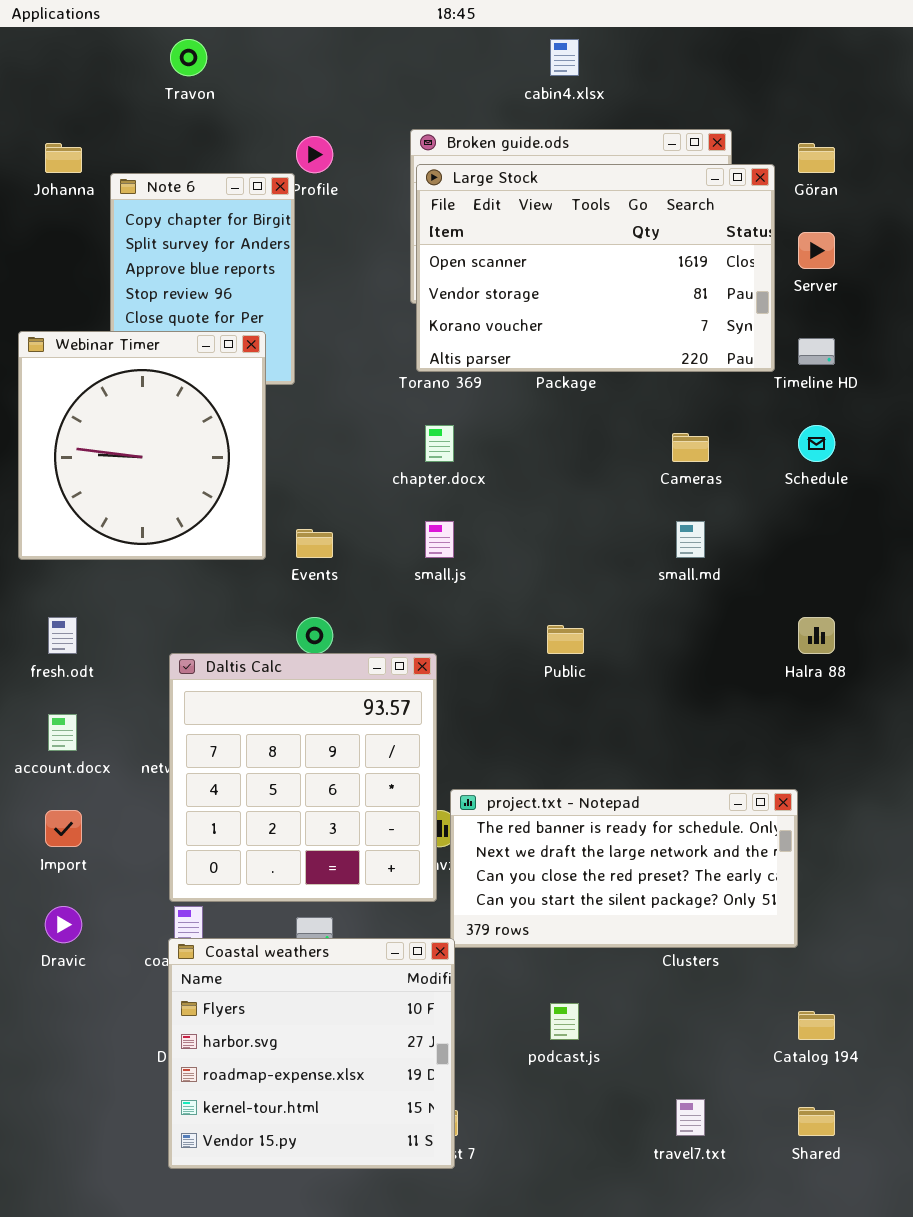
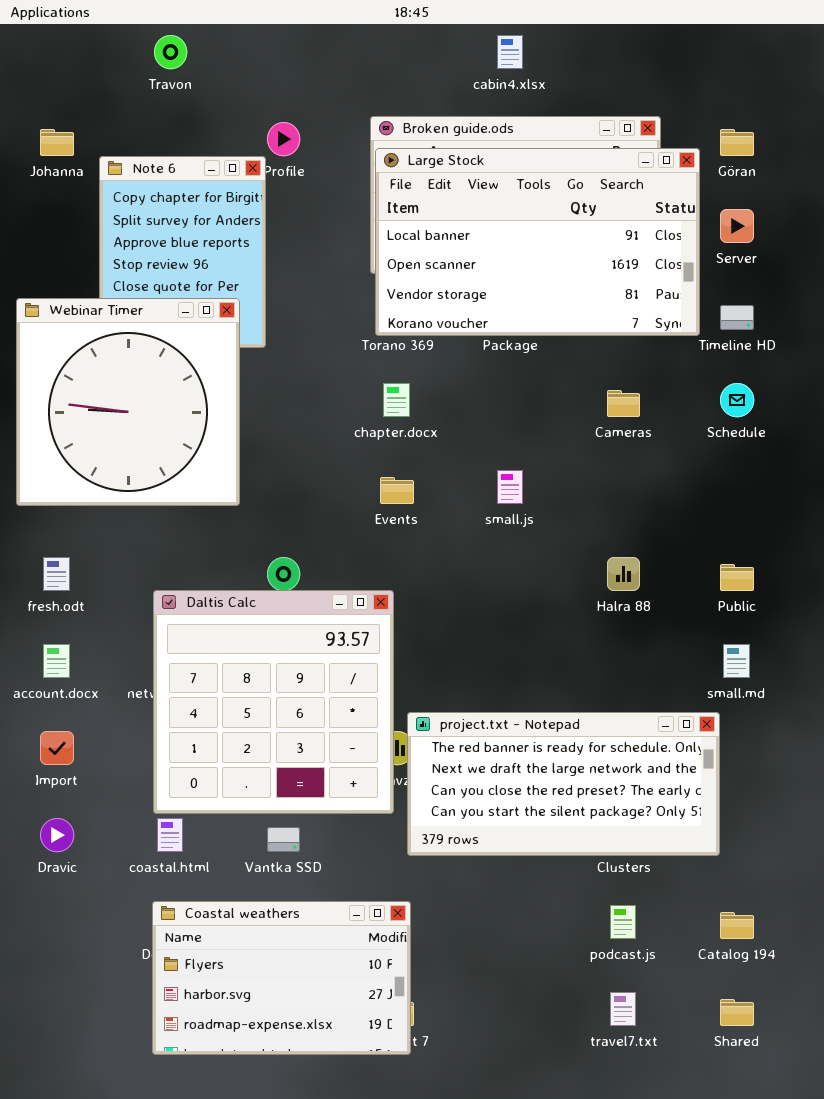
Large Stock: [416,164,775,372] -> [375,148,700,336], scrolled up 1 row
small.js: [425,521,454,558] -> [497,470,523,504], moved
small.md: [676,521,705,558] -> [723,644,750,678], moved
Events: [296,529,333,558] -> [380,477,414,504], moved
Halra 88: [798,617,835,654] -> [607,557,640,591], moved
Public: [547,625,584,654] -> [720,564,754,591], moved
Coastal weathers: [168,938,455,1169] -> [152,901,411,1055], resized
podcast.js: [550,1003,579,1040] -> [610,905,636,939], moved

